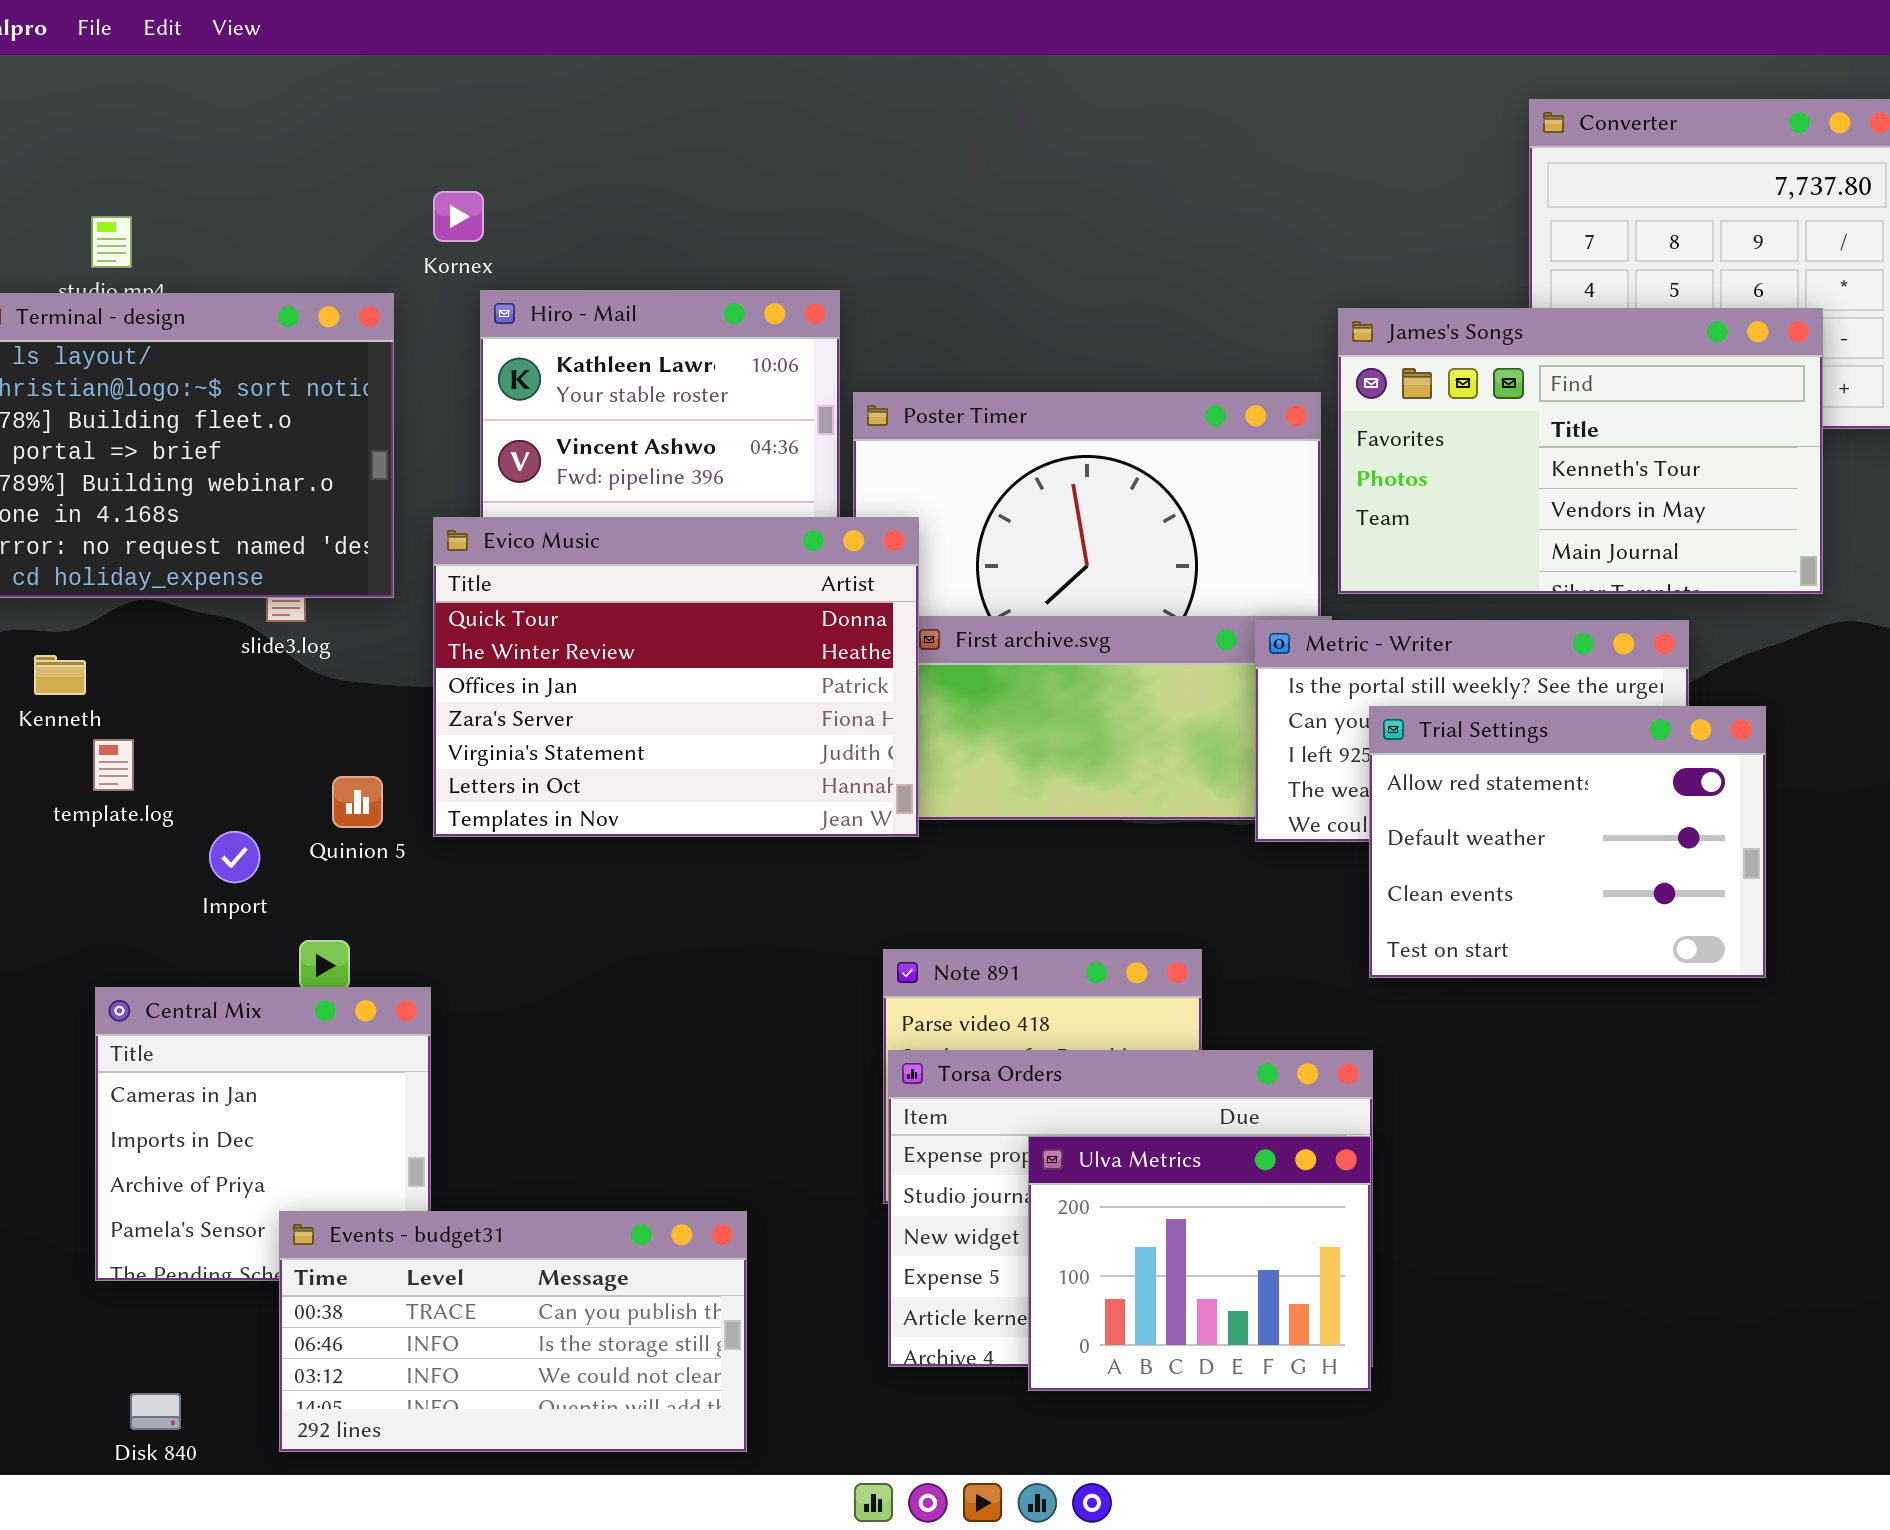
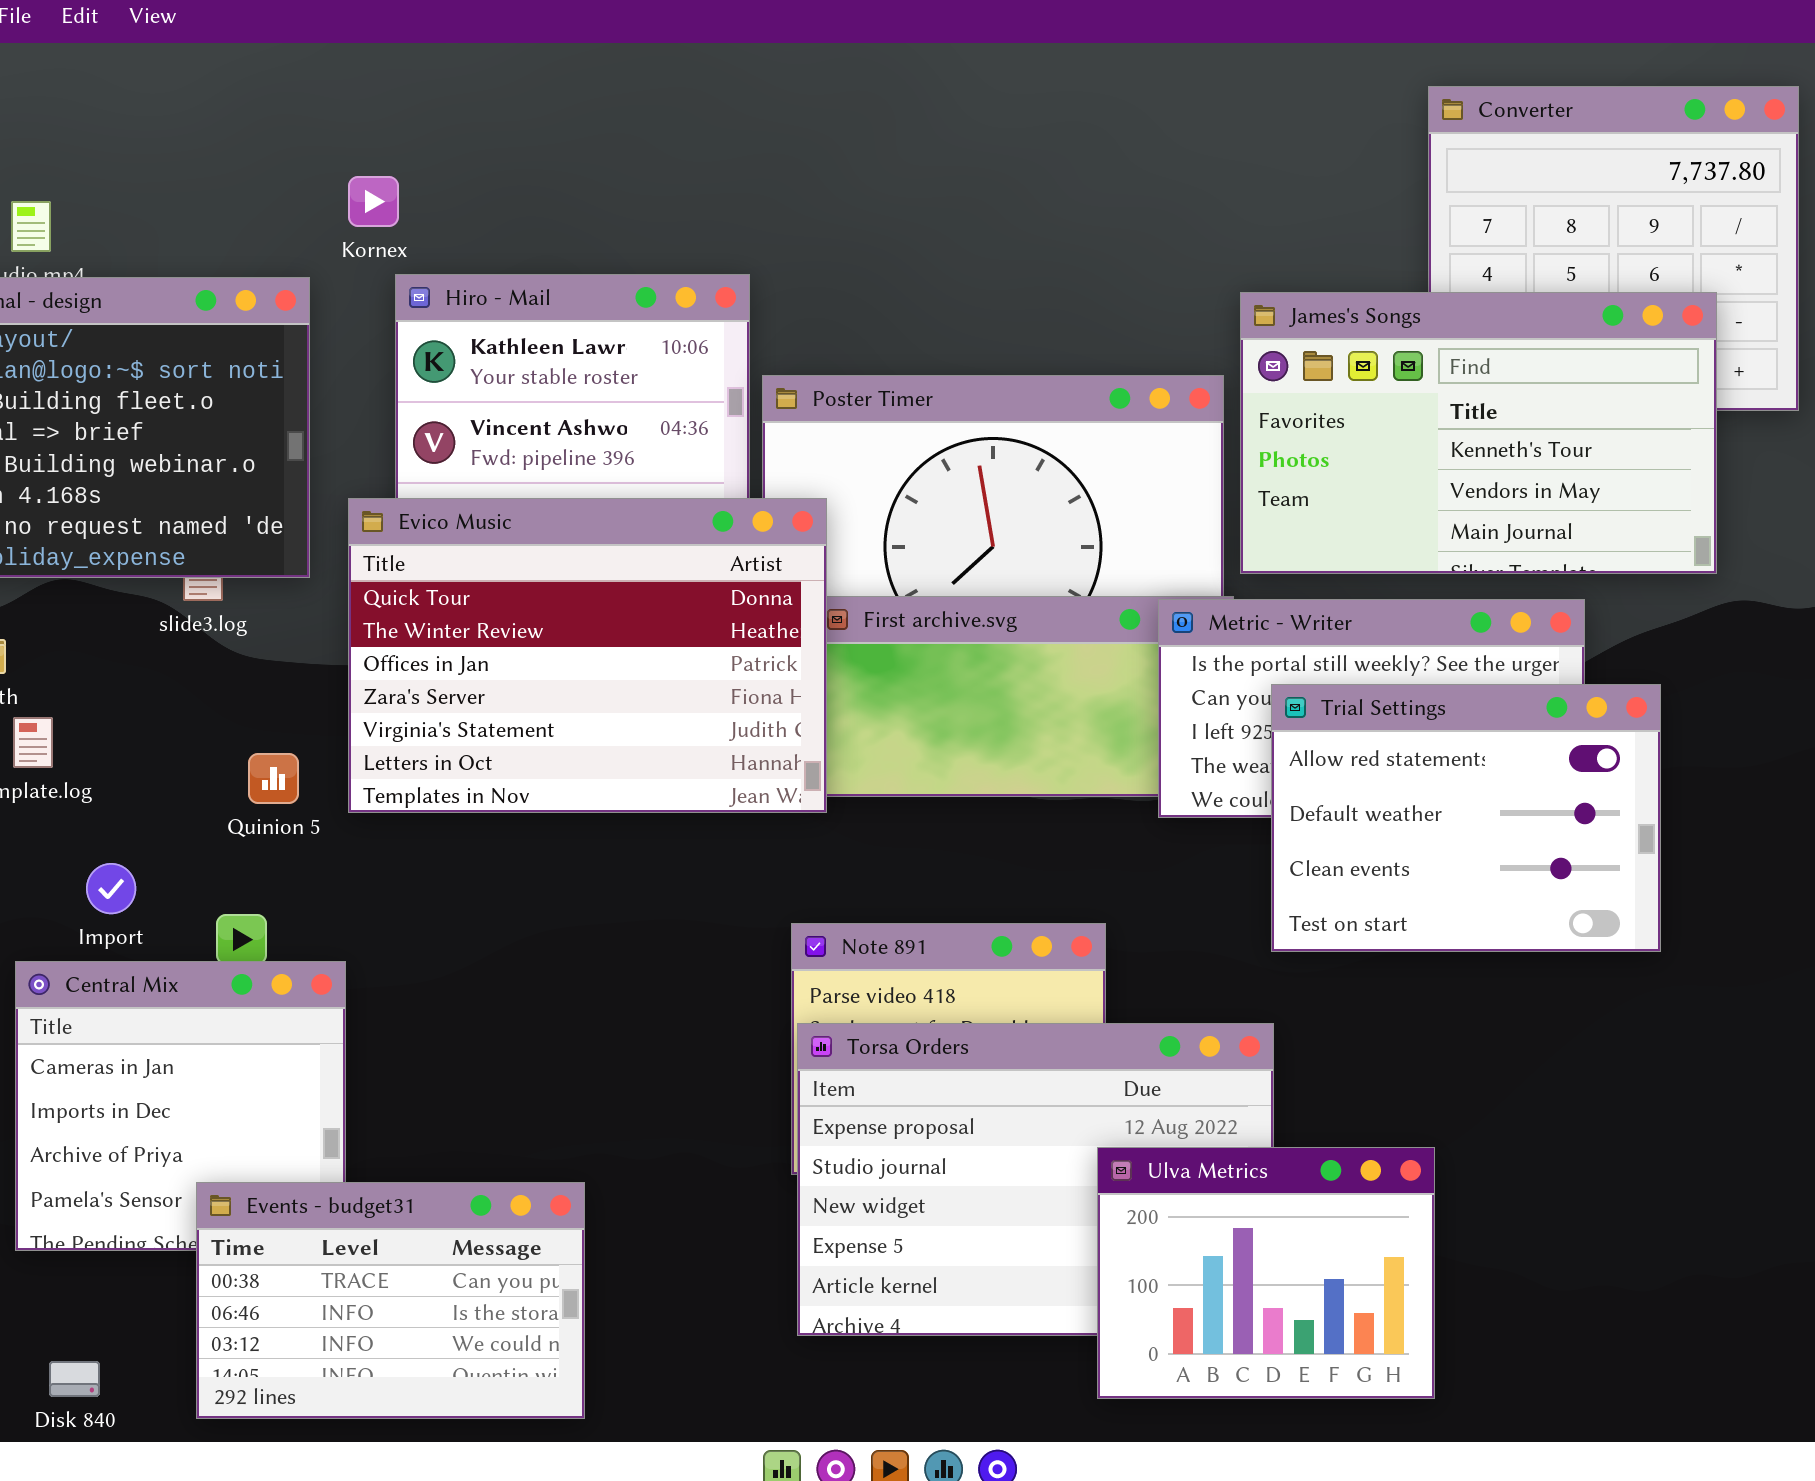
Import: [209,831,260,883] -> [86,863,136,914], moved
Ulva Metrics: [1028,1136,1371,1391] -> [1097,1147,1435,1399], moved
Events - budget31: [279,1211,747,1452] -> [196,1182,585,1419], resized

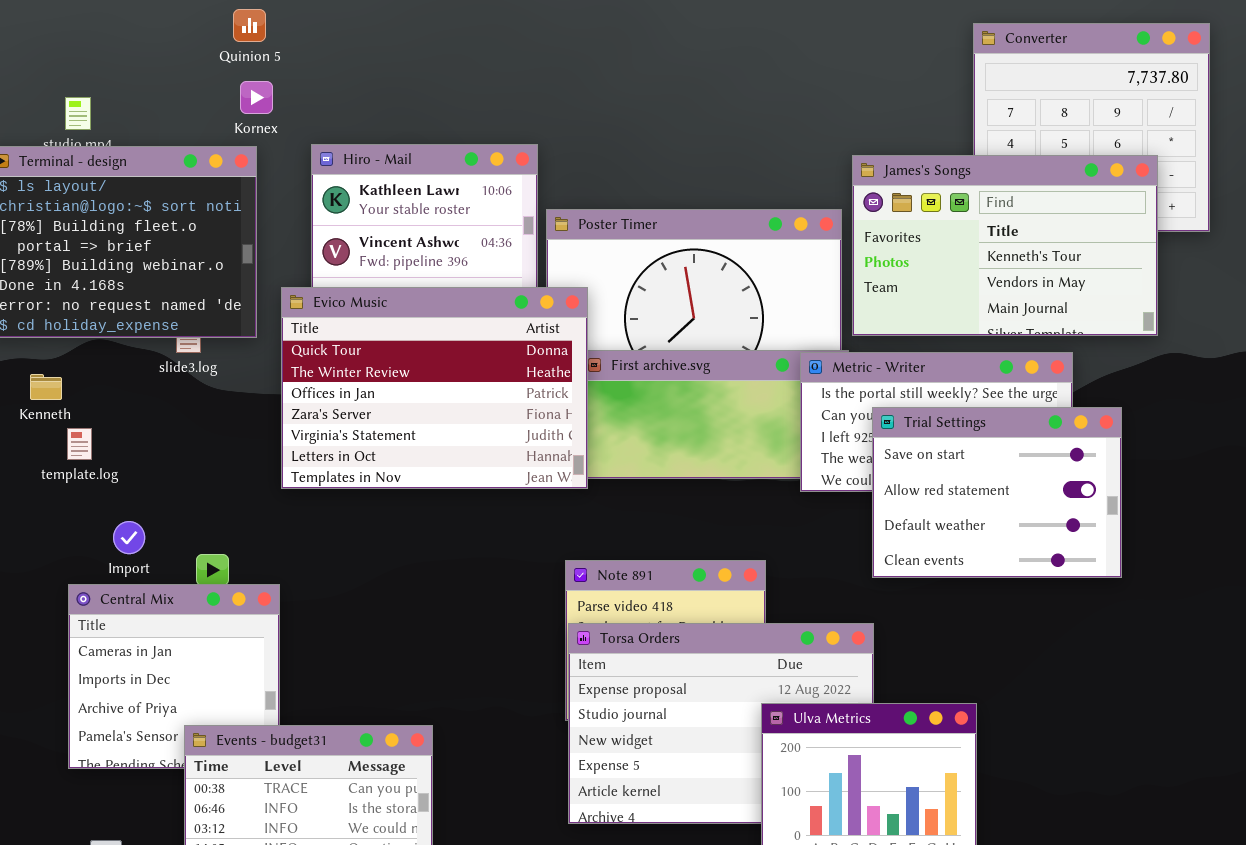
Kornex: [348,176,399,227] -> [240,81,273,114], moved
Trial Settings: [1271,684,1661,952] -> [872,407,1122,578], scrolled up 1 row
Quinion 5: [248,753,299,804] -> [233,9,266,42], moved

